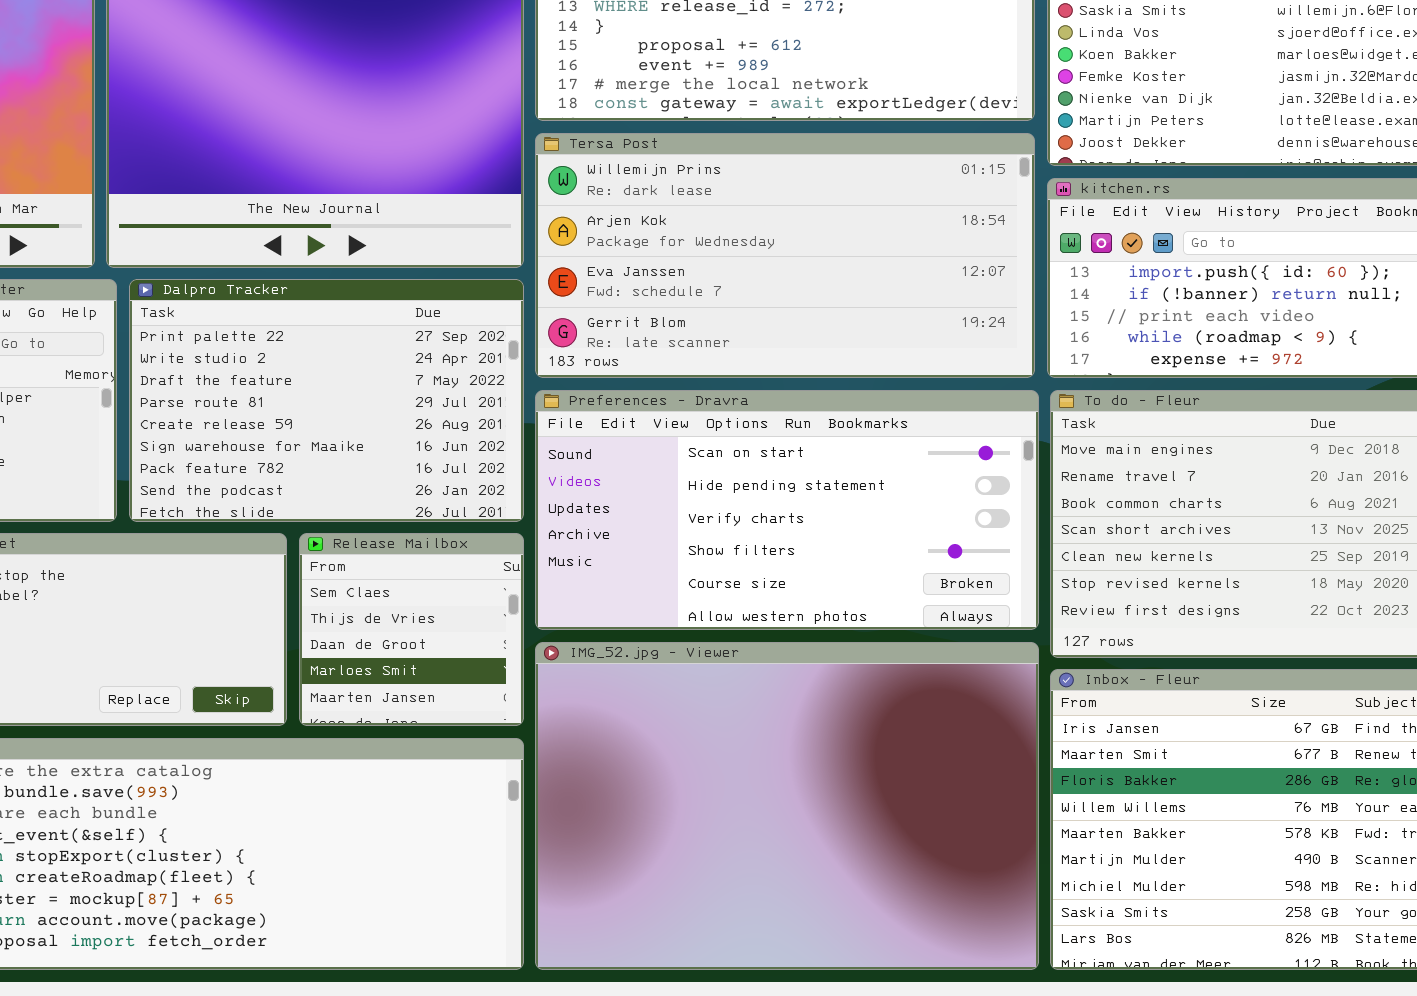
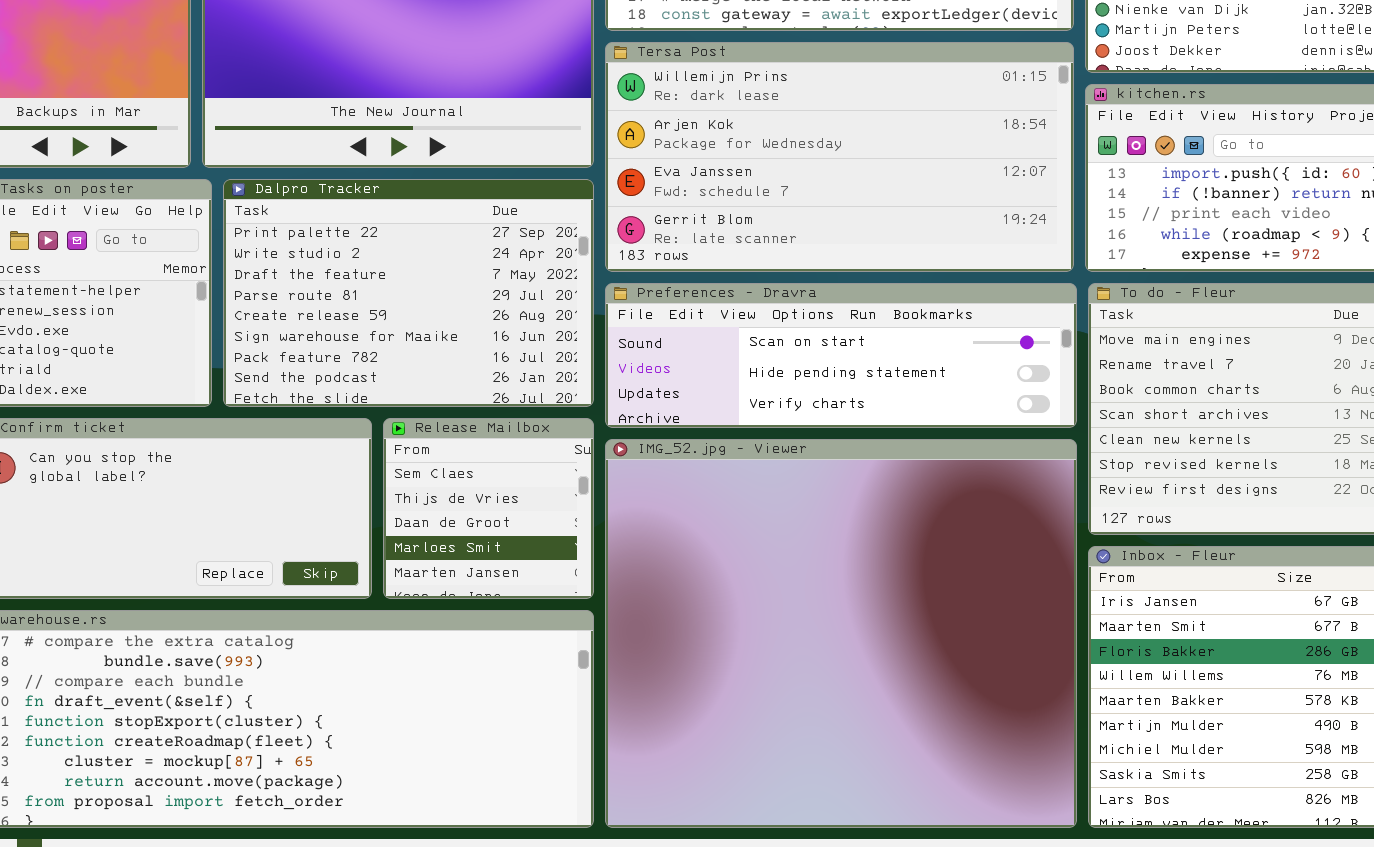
Preferences - Dravra: [535,390,1039,630] -> [605,283,1077,428], resized
IMG_52.jpg - Viewer: [535,642,1039,970] -> [605,439,1077,828], resized

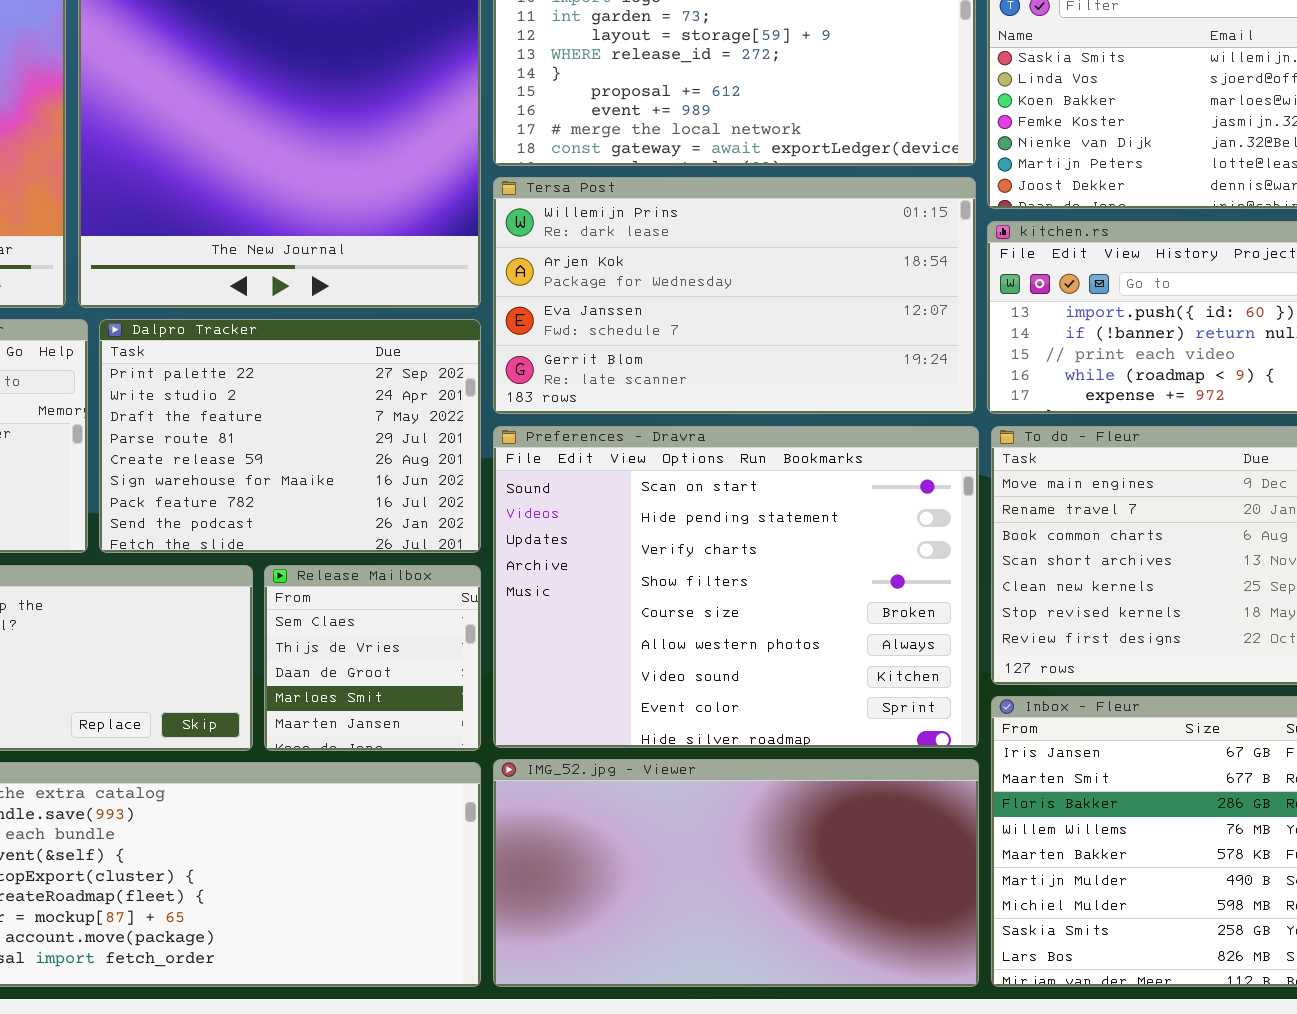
Preferences - Dravra: [605,283,1077,428] -> [493,426,979,748], resized
IMG_52.jpg - Viewer: [605,439,1077,828] -> [493,759,979,987], resized

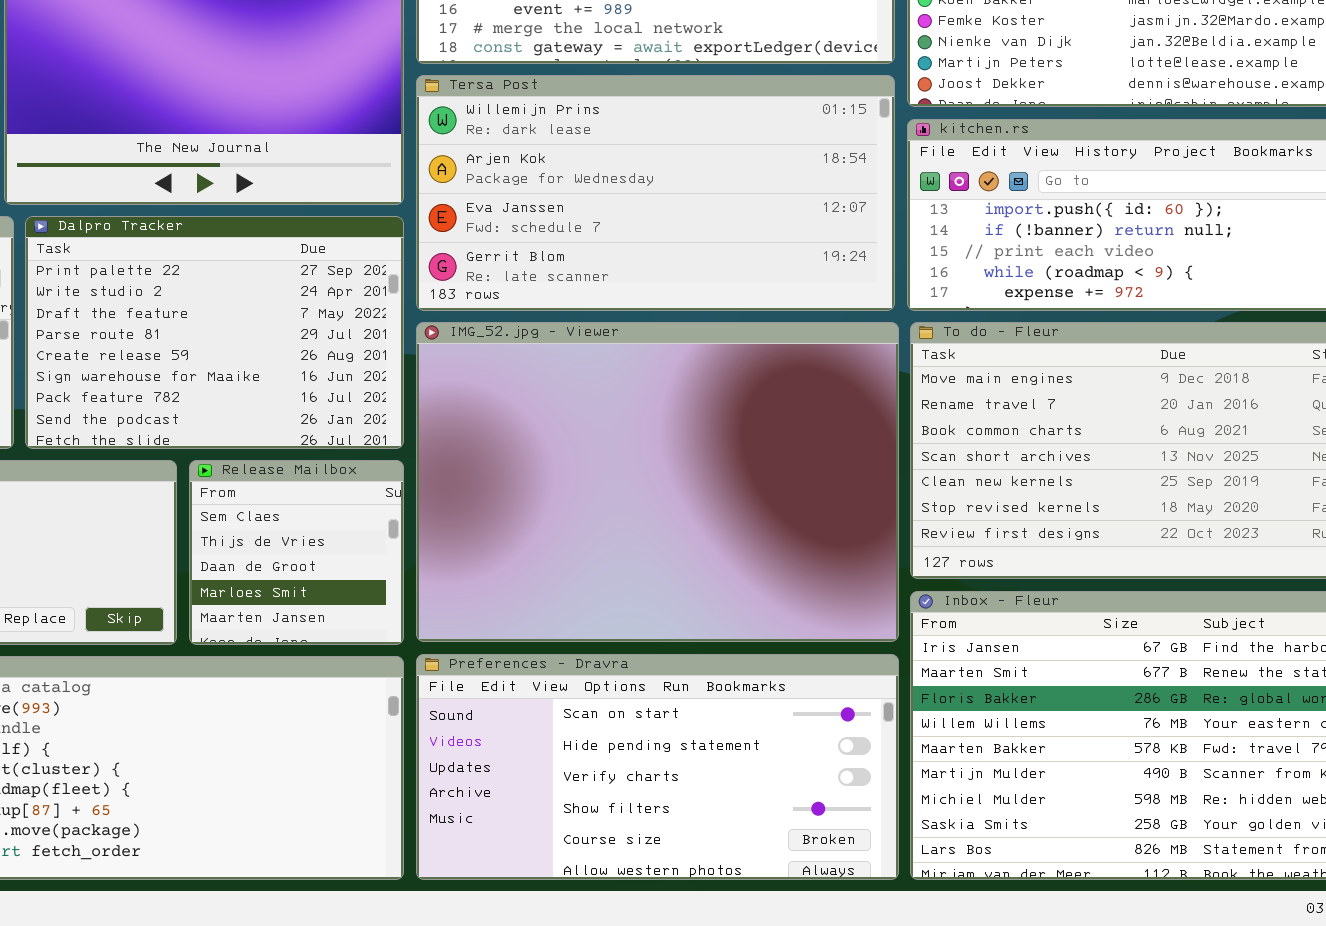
Preferences - Dravra: [493,426,979,748] -> [416,654,899,880], moved, resized
IMG_52.jpg - Viewer: [493,759,979,987] -> [416,322,899,642], moved, resized

